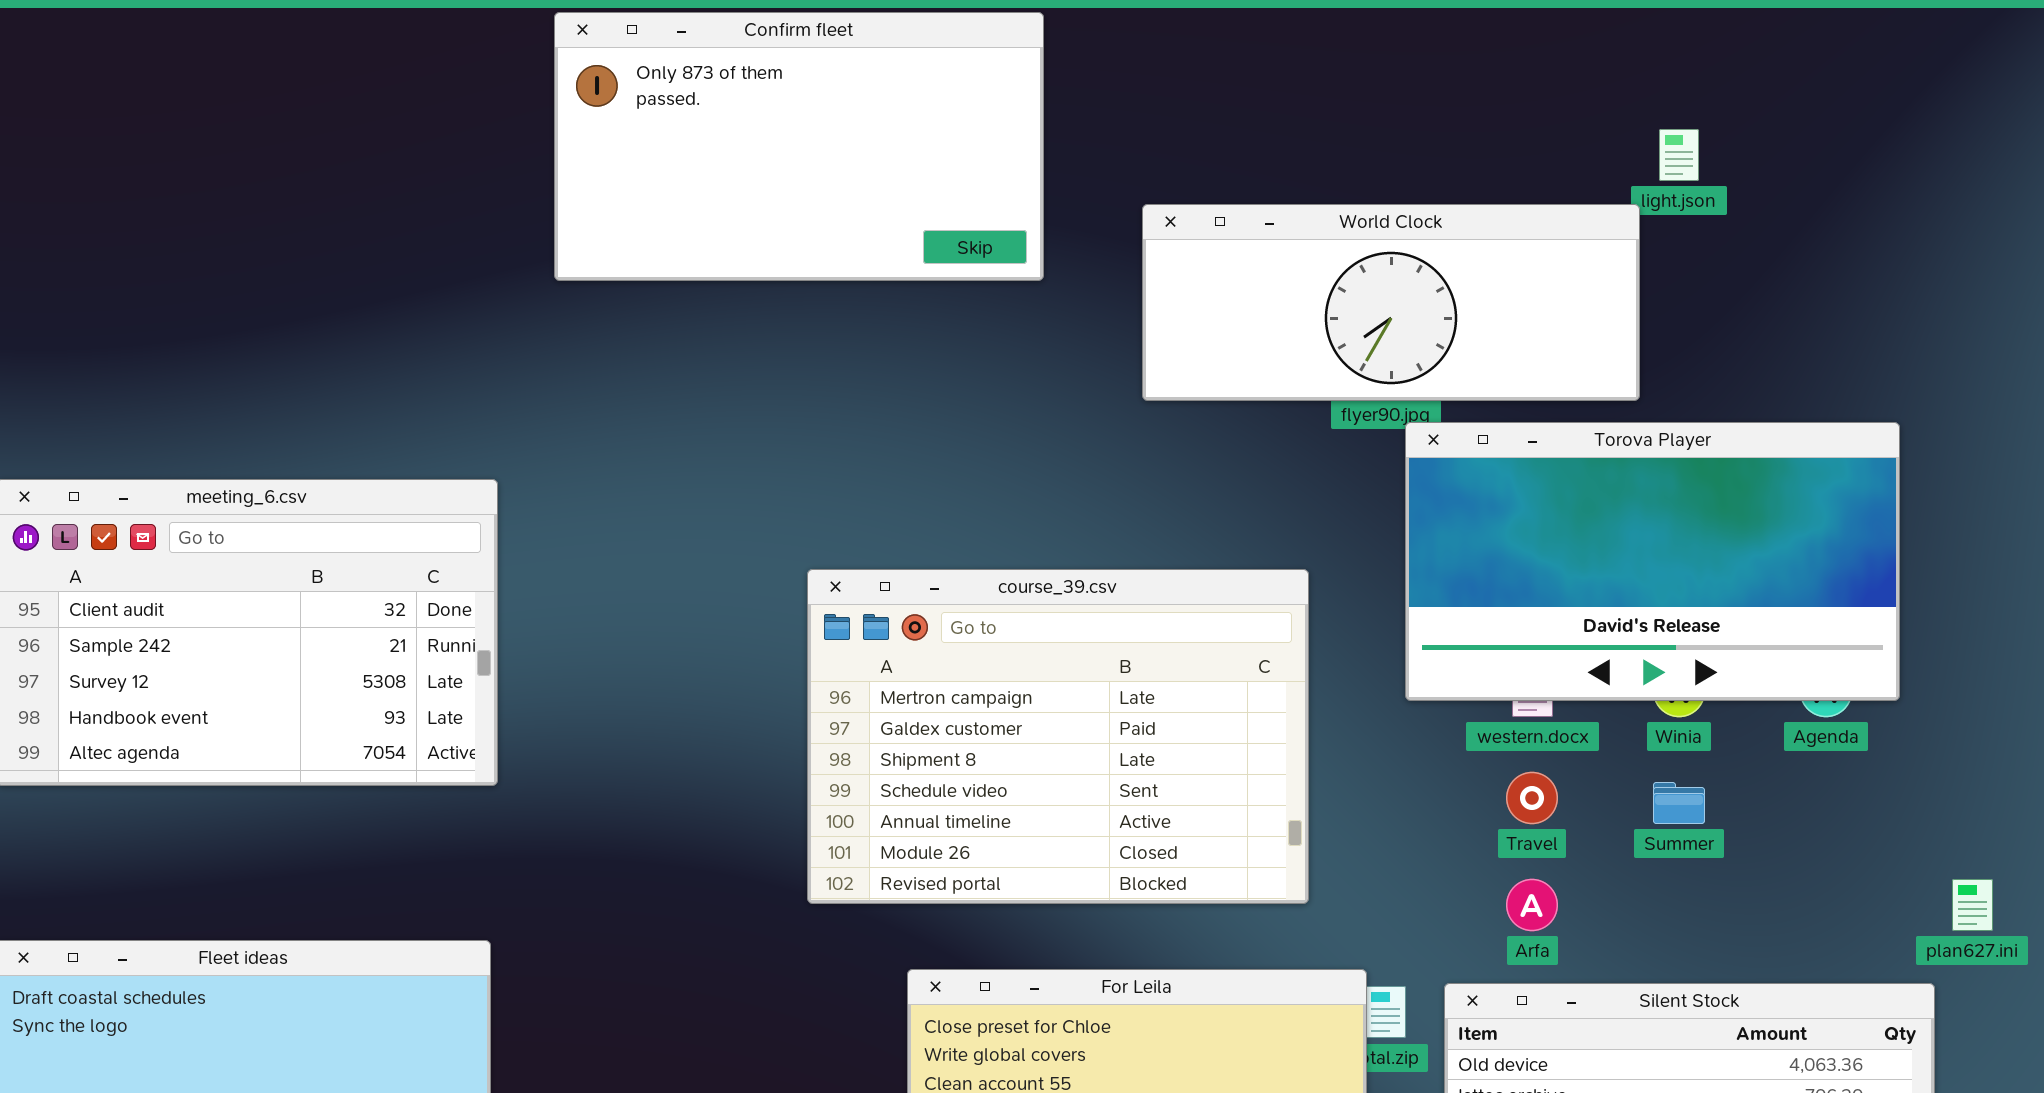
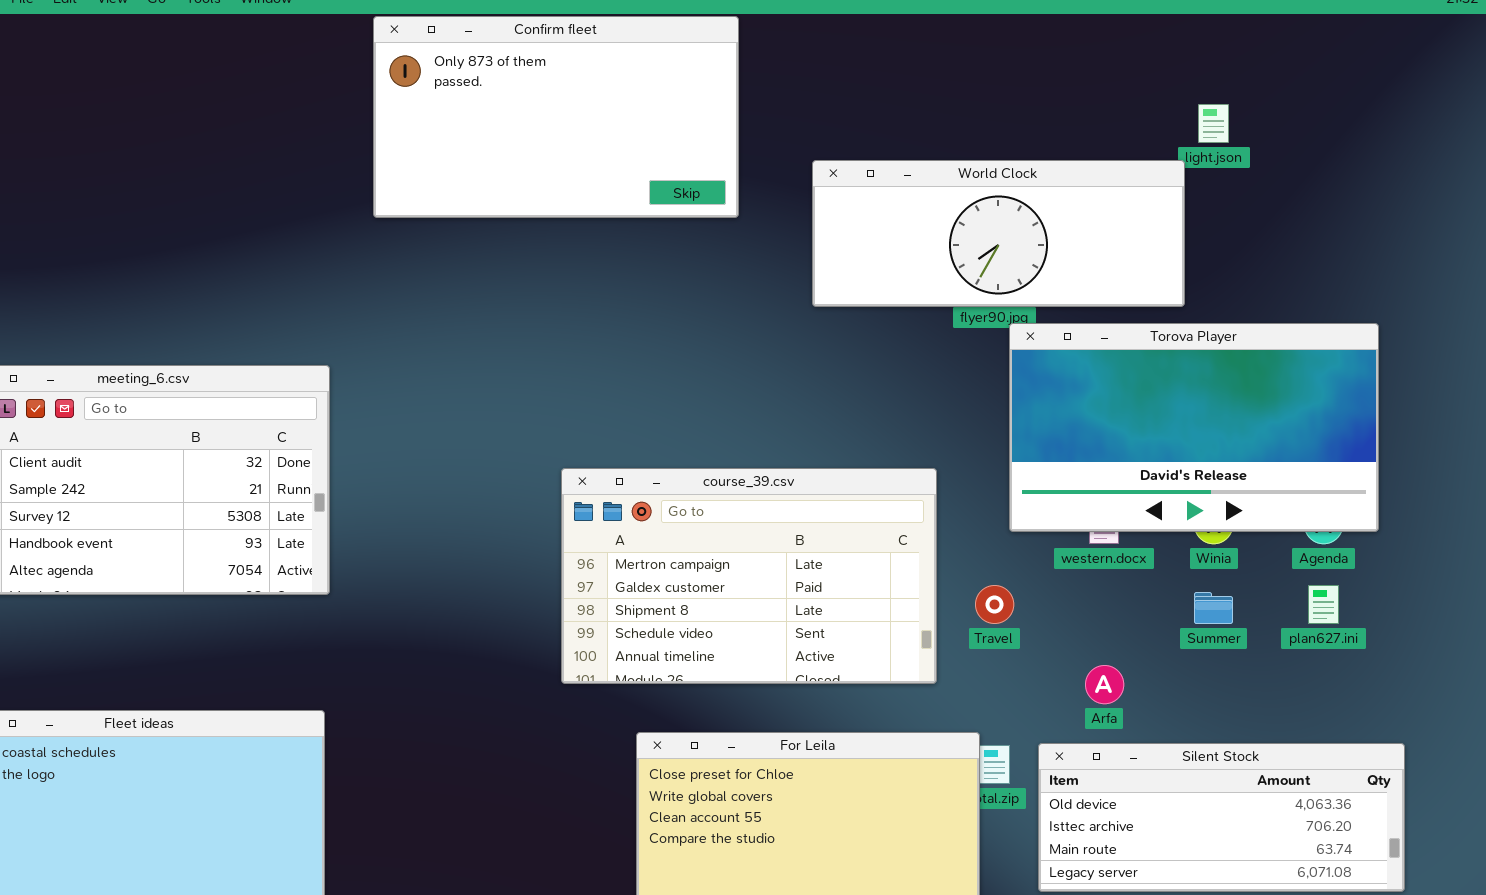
course_39.csv: [807,569,1309,904] -> [561,468,937,684], resized
Travel: [1506,772,1558,824] -> [975,585,1014,624], moved
plan627.ini: [1952,879,1993,931] -> [1308,585,1339,624], moved

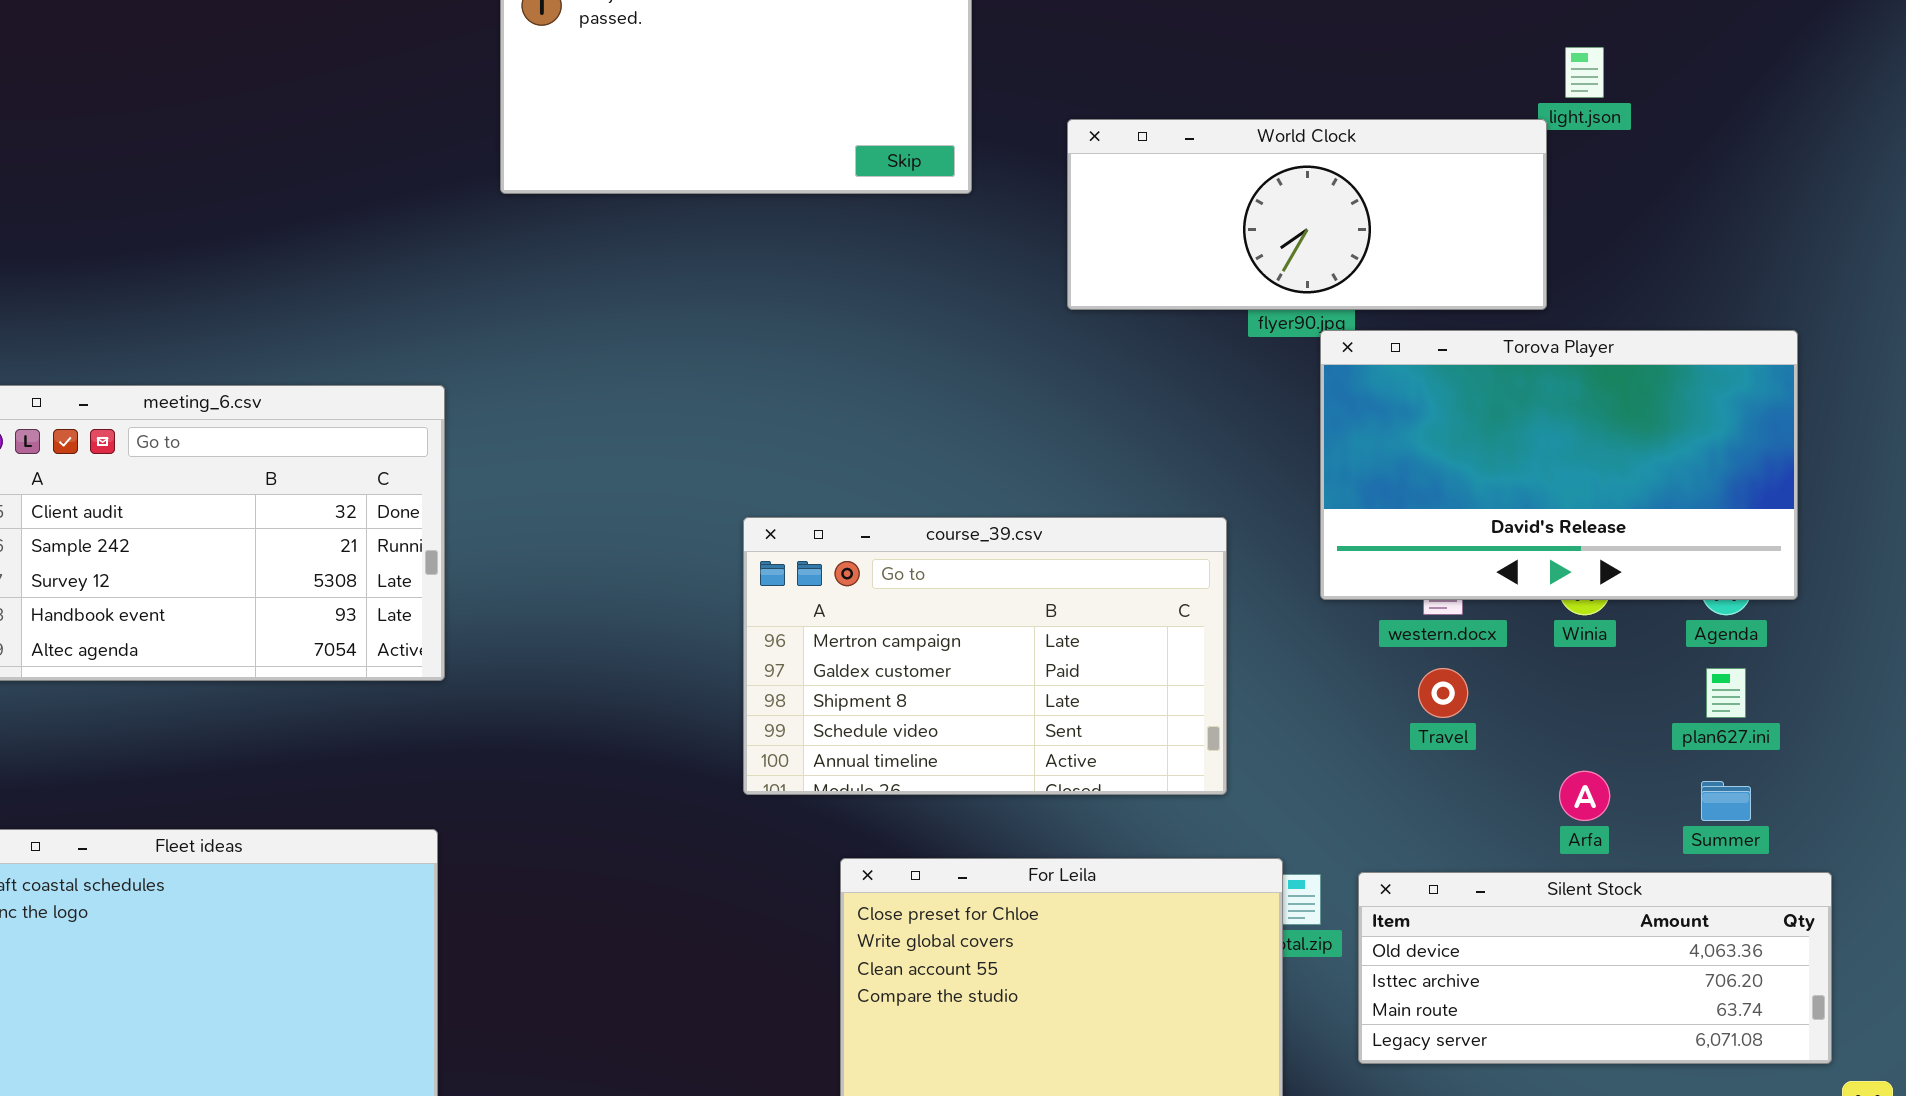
Travel: [975,585,1014,624] -> [1418,668,1468,718], moved
Summer: [1194,592,1233,624] -> [1701,781,1751,821], moved
Arfa: [1085,665,1124,704] -> [1559,771,1610,821], moved

